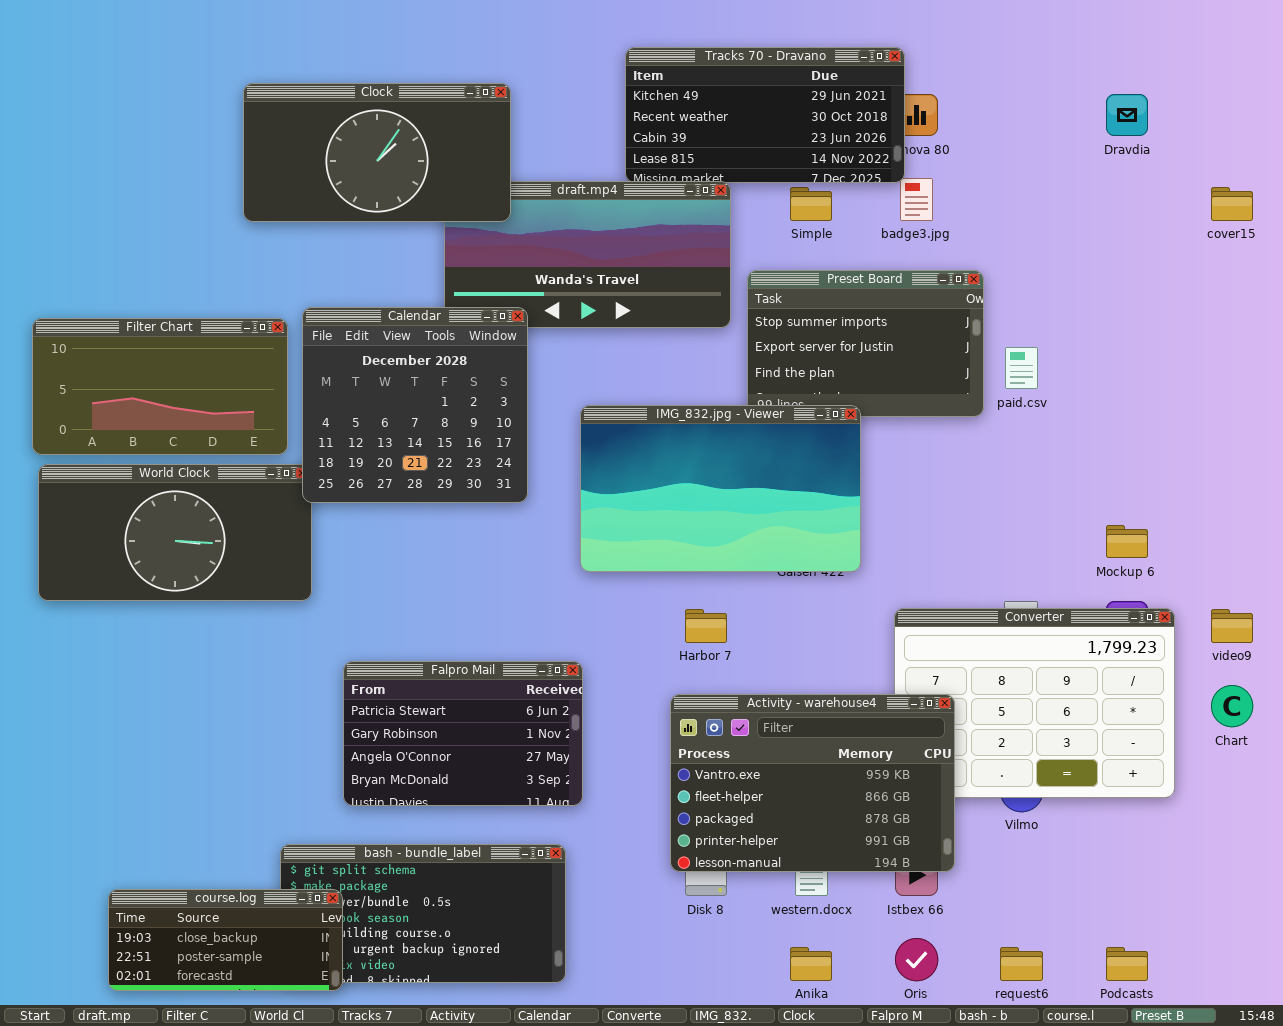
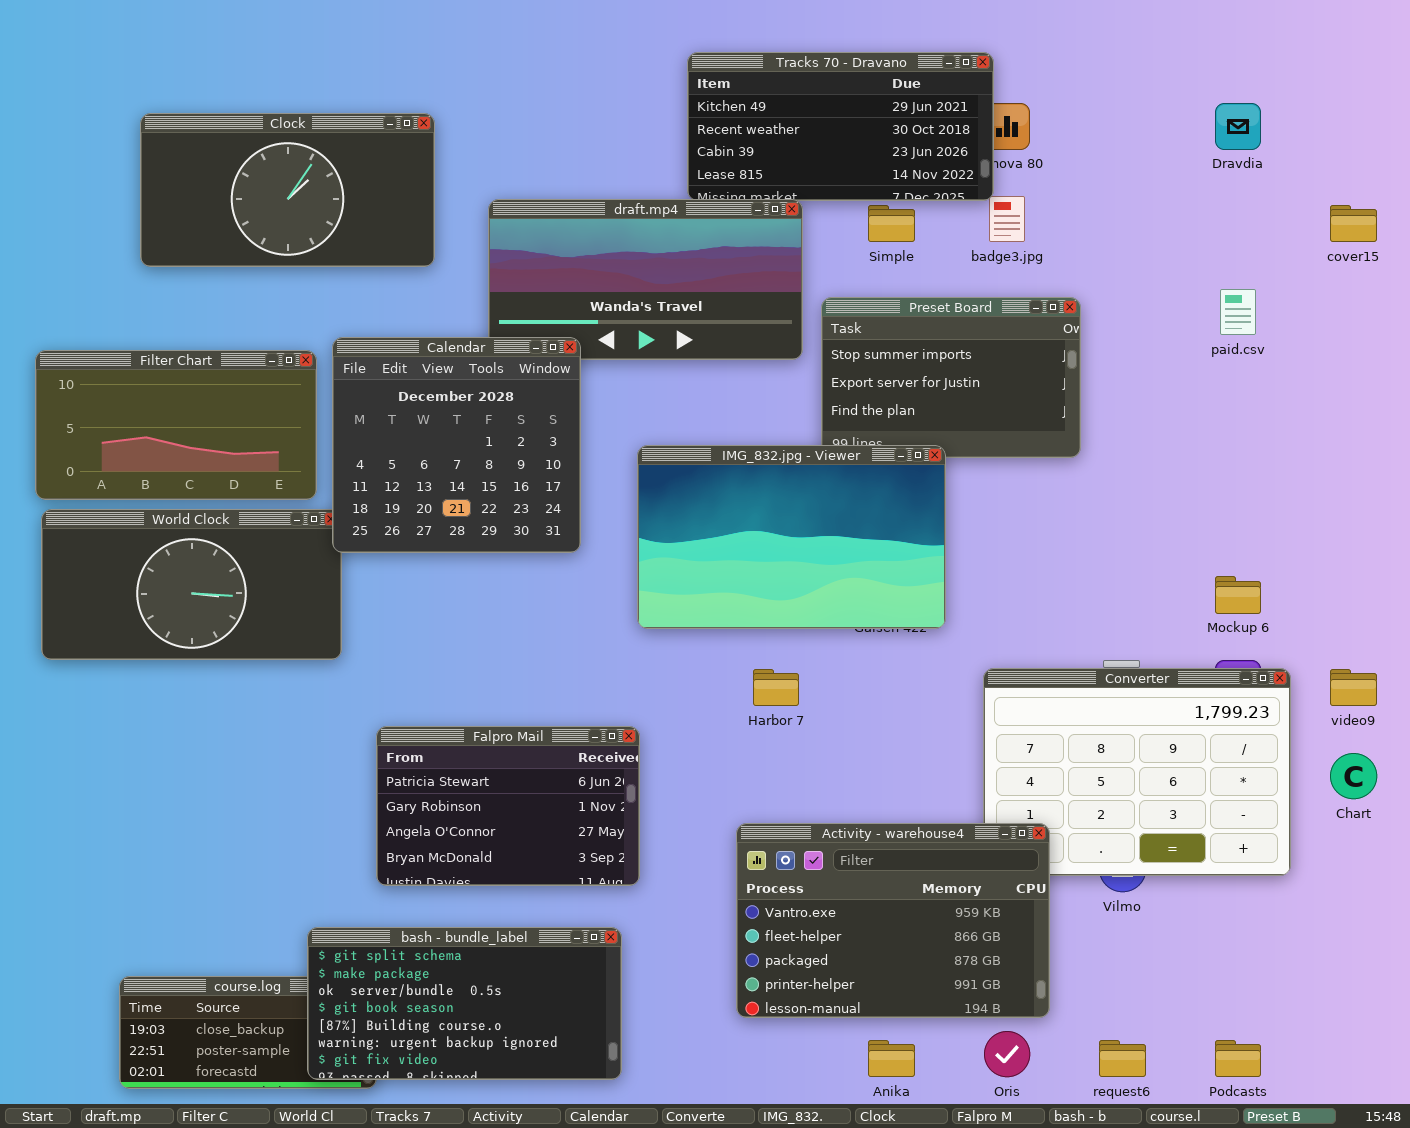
Clock: [243,83,511,222] -> [140,113,435,267], moved
paid.csv: [1005,347,1038,389] -> [1220,289,1256,335], moved
Activity - warehouse4: [670,694,955,872] -> [736,823,1050,1018], moved
bash - bundle_label: [280,844,566,983] -> [307,927,622,1080], raised

